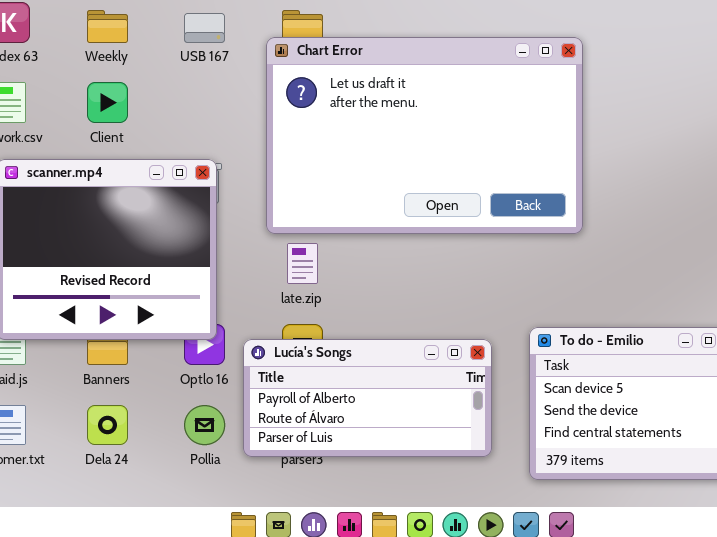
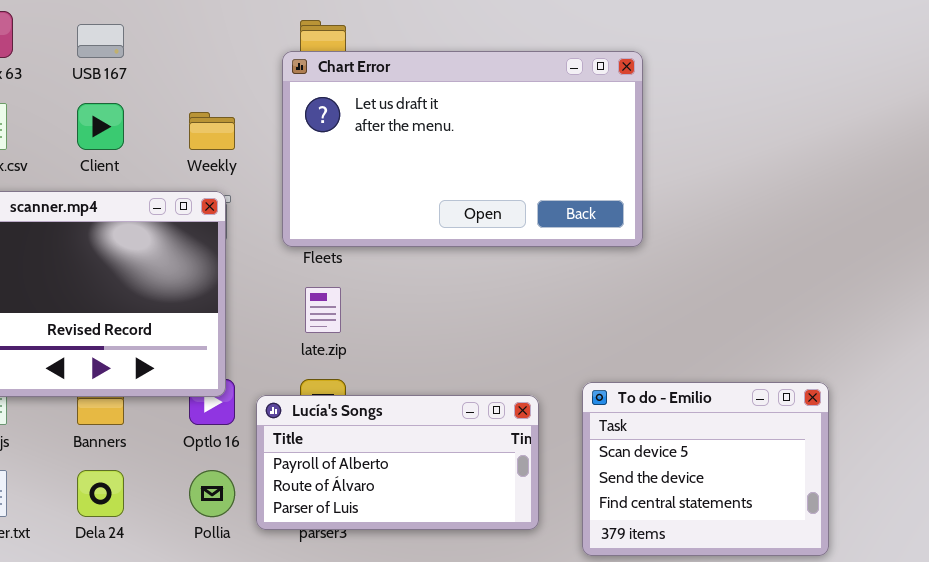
Weekly: [87,10,128,43] -> [189,112,235,150], moved
USB 167: [184,13,225,43] -> [77,24,124,58], moved
Chart Error: [266,37,583,234] -> [282,51,643,247], resized

